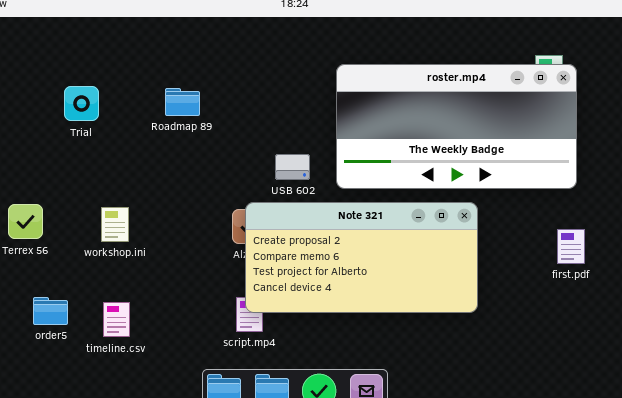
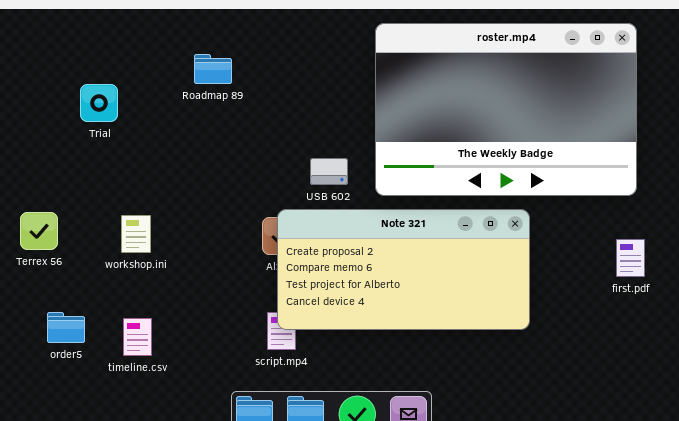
roster.mp4: [336,64,577,189] -> [375,23,637,196], resized
Roadmap 89: [165,88,200,116] -> [194,54,232,84], moved

